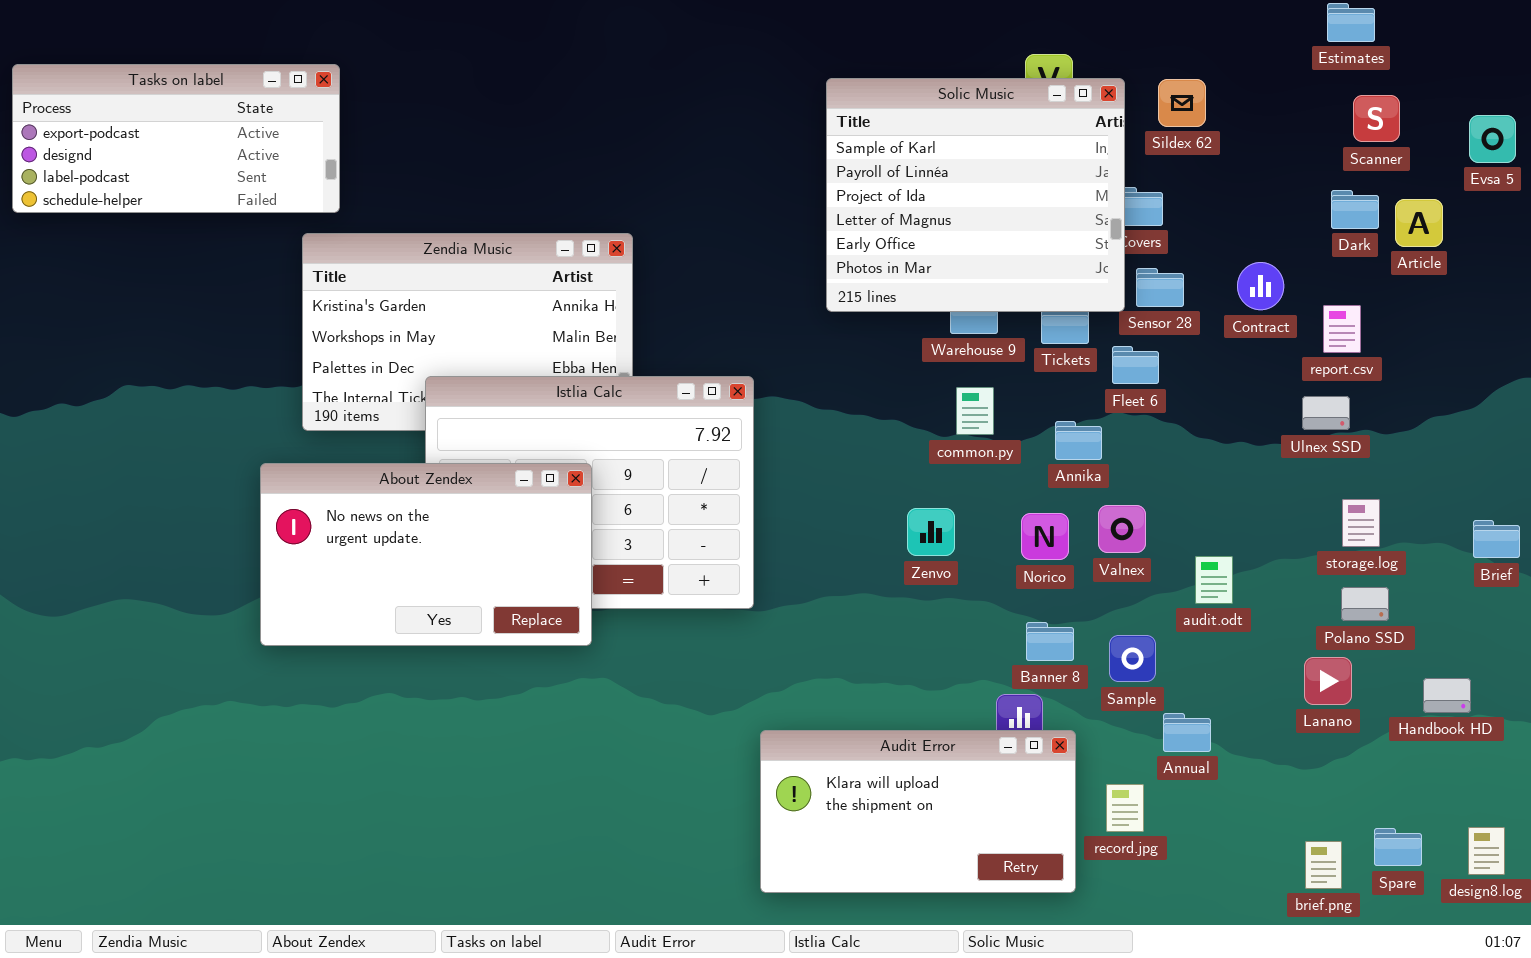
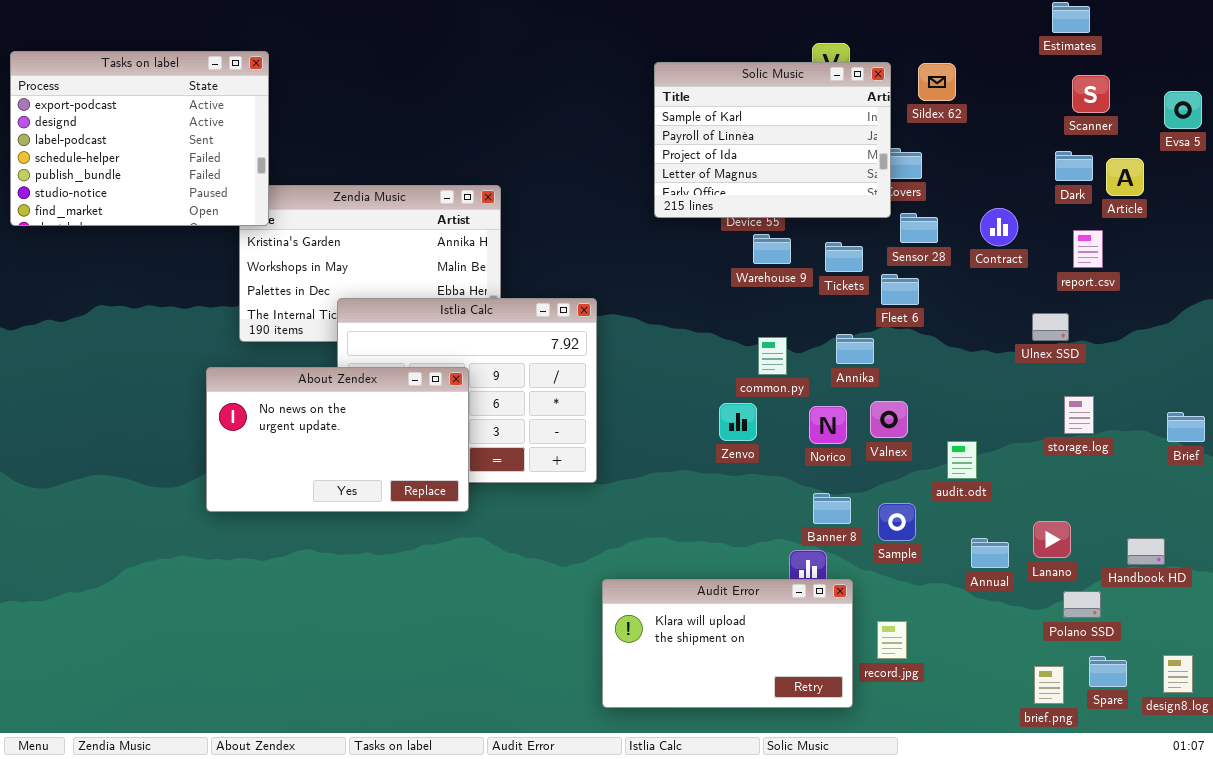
Tasks on label: [12,64,340,213] -> [10,51,269,226], resized
Solic Music: [826,78,1125,312] -> [654,62,891,218], resized
report.csv: [1323,305,1361,353] -> [1073,230,1103,268], moved
common.py: [956,387,994,435] -> [758,337,787,375], moved
Polano SSD: [1341,587,1389,621] -> [1063,591,1101,618], moved
Annual: [1163,713,1211,752] -> [971,538,1009,568], moved

